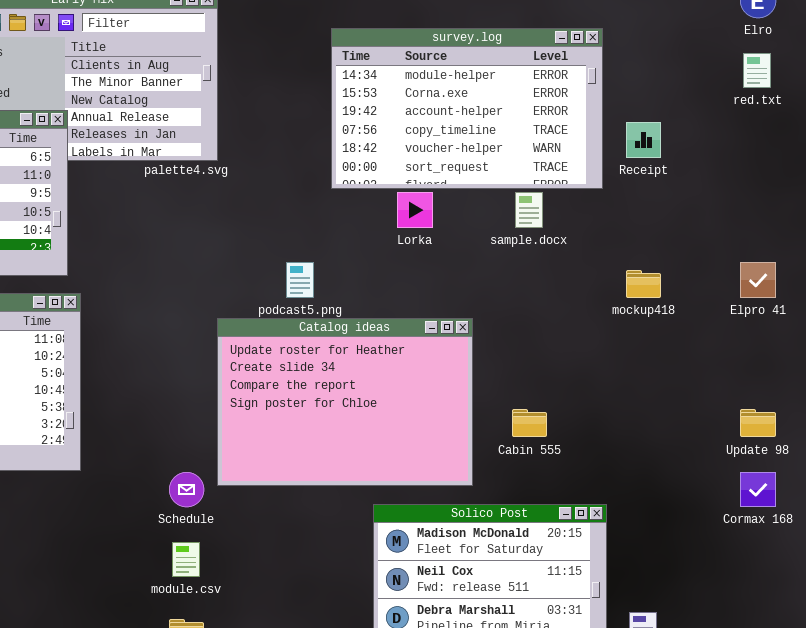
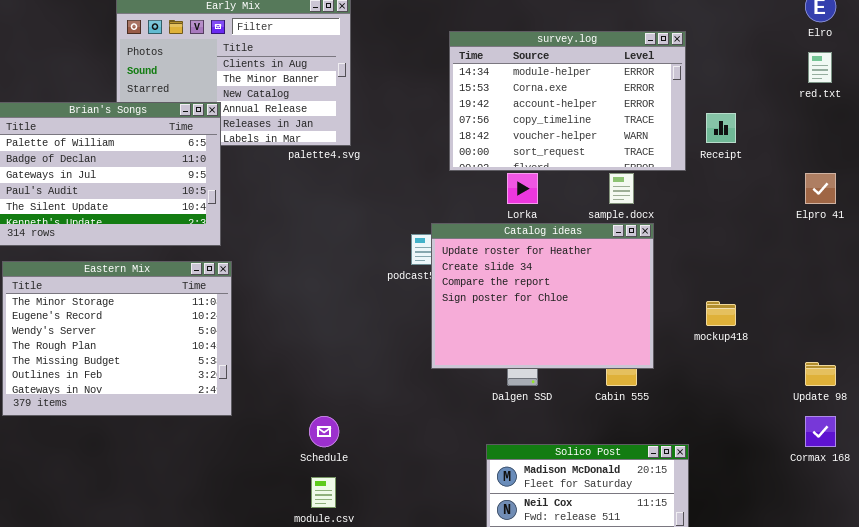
Elpro 41: [740,262,776,298] -> [805,173,836,204], moved
mockup418: [626,270,661,298] -> [706,301,736,326], moved
Catalog ideas: [217,318,473,486] -> [431,223,654,369], moved

